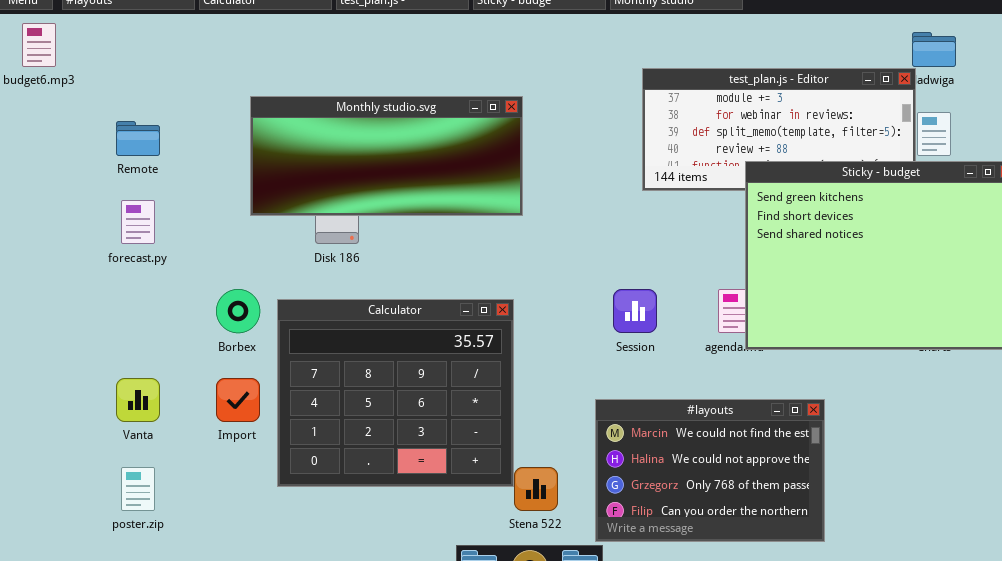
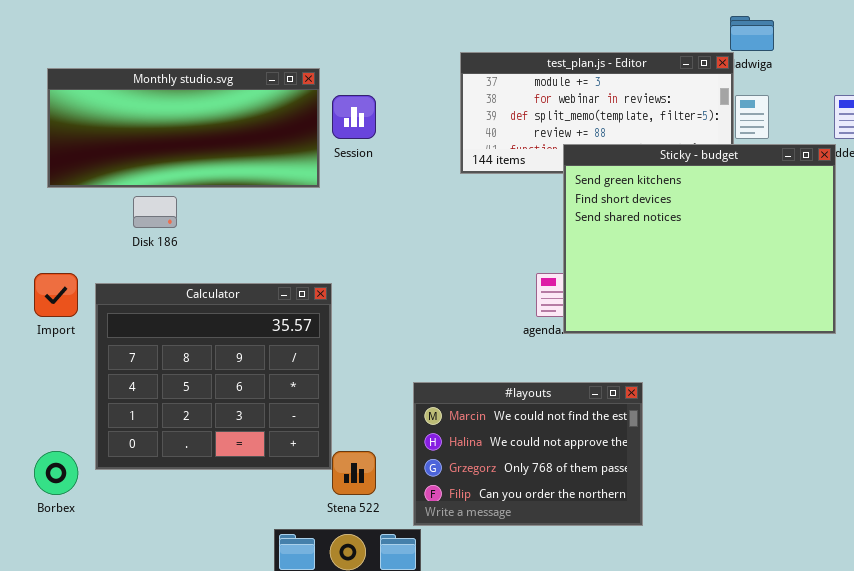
Monthly studio.svg: [250,96,523,216] -> [47,68,320,188], moved
Borbex: [216,289,260,333] -> [34,451,78,495], moved
Session: [613,289,657,333] -> [332,95,376,139], moved
Import: [216,378,260,422] -> [34,273,78,317], moved

